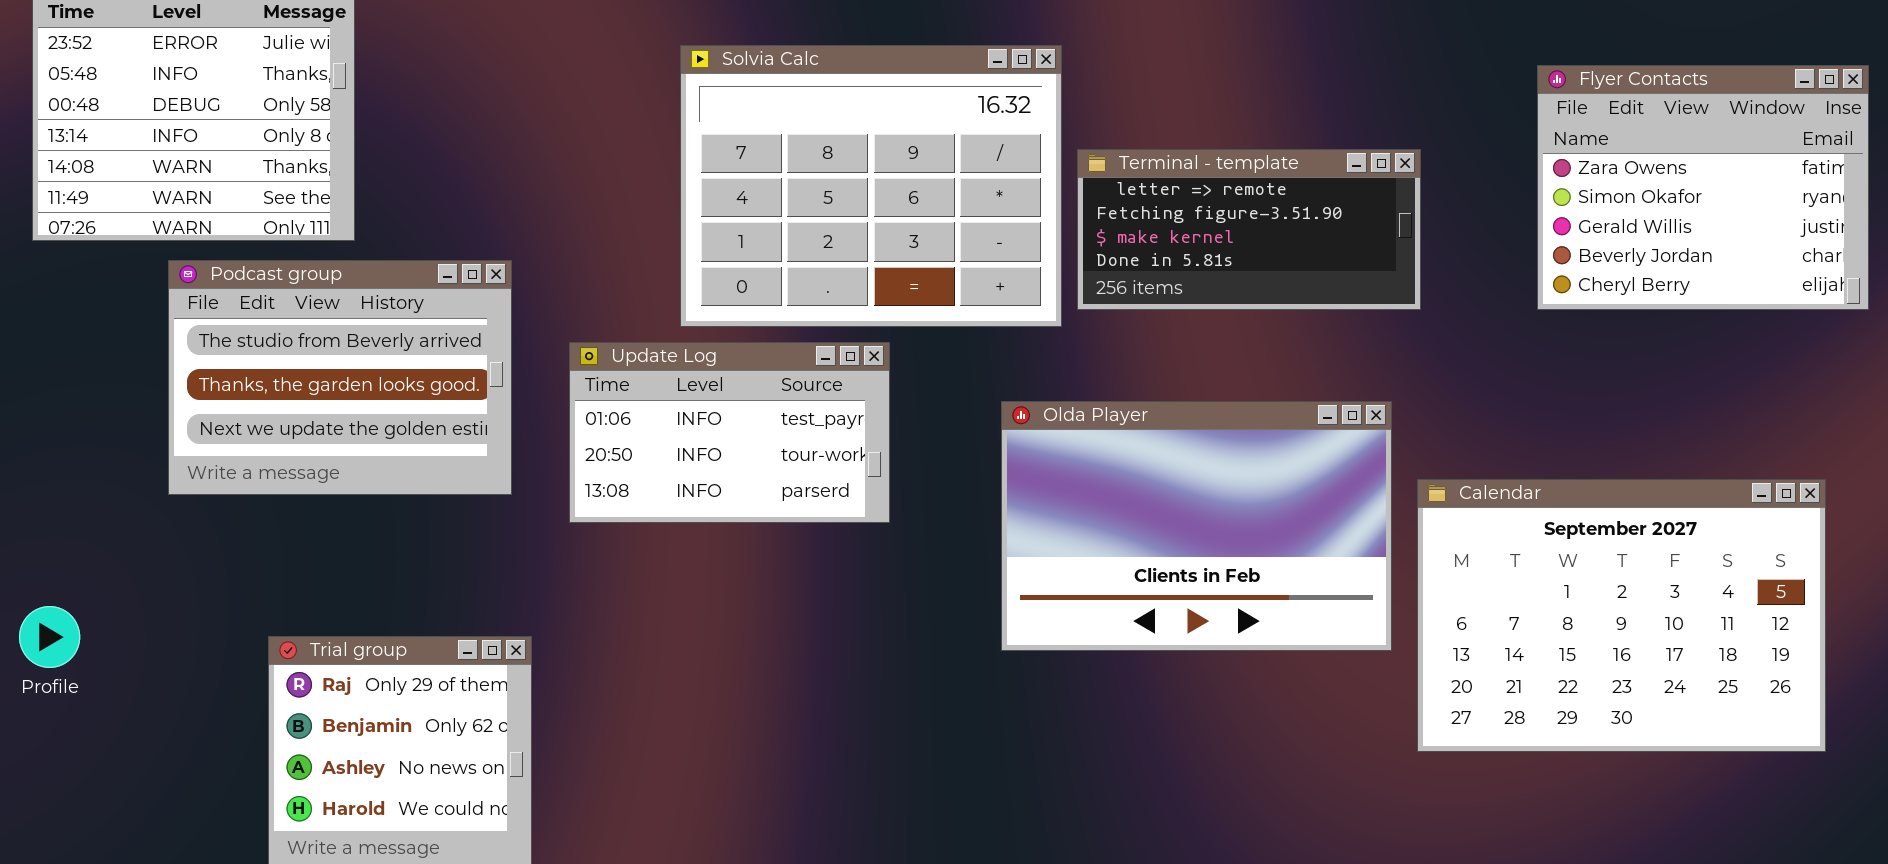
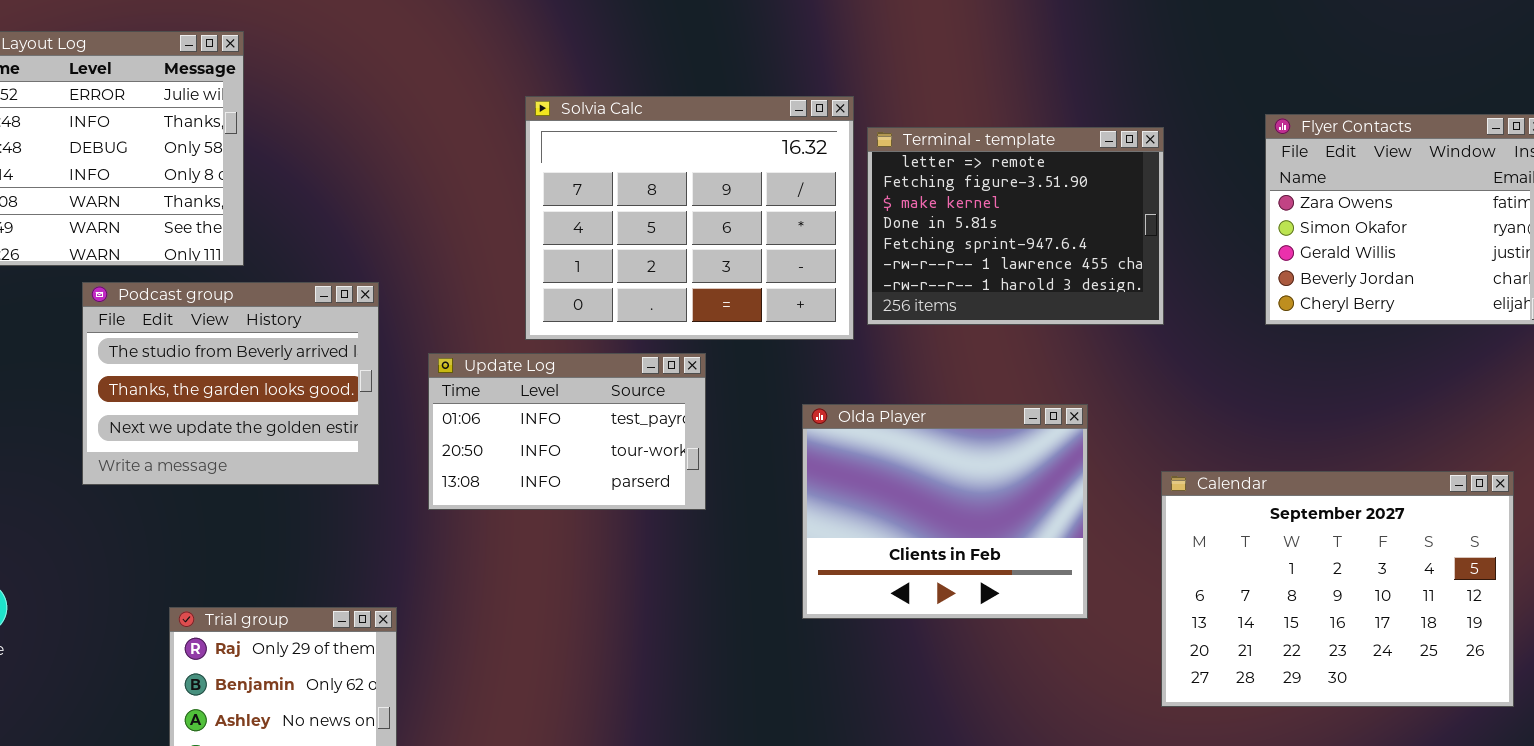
Terminal - template: [1077,149,1421,310] -> [867,127,1164,325], resized
Olda Player: [1001,401,1392,651] -> [802,404,1088,619], resized

